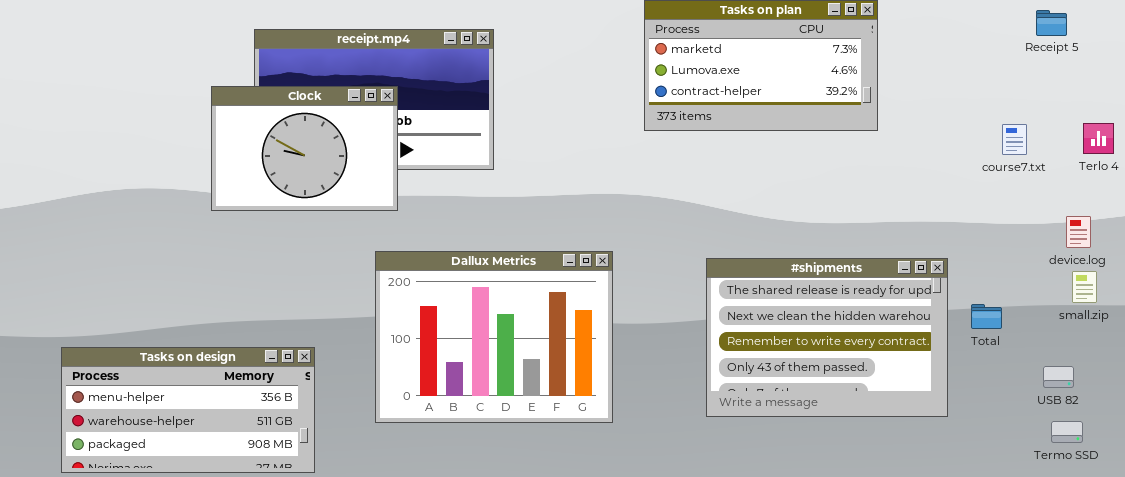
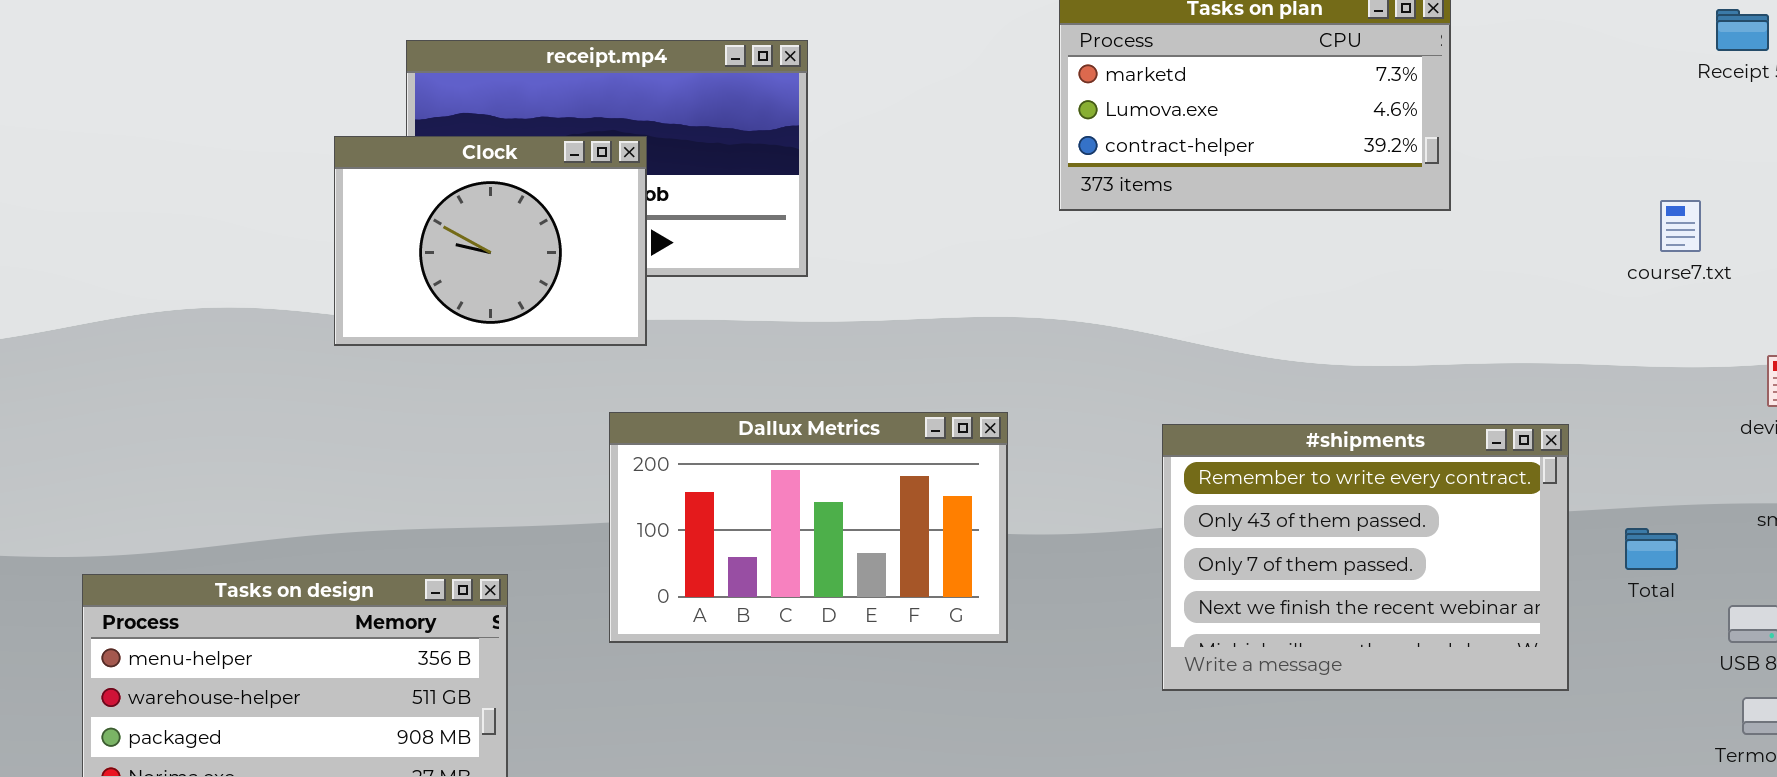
Dallux Metrics: [375,251,613,423] -> [609,412,1008,643], resized
#shipments: [706,258,948,417] -> [1162,424,1569,691], scrolled down 2 rows
Total: [971,304,1002,329] -> [1625,528,1678,570], moved

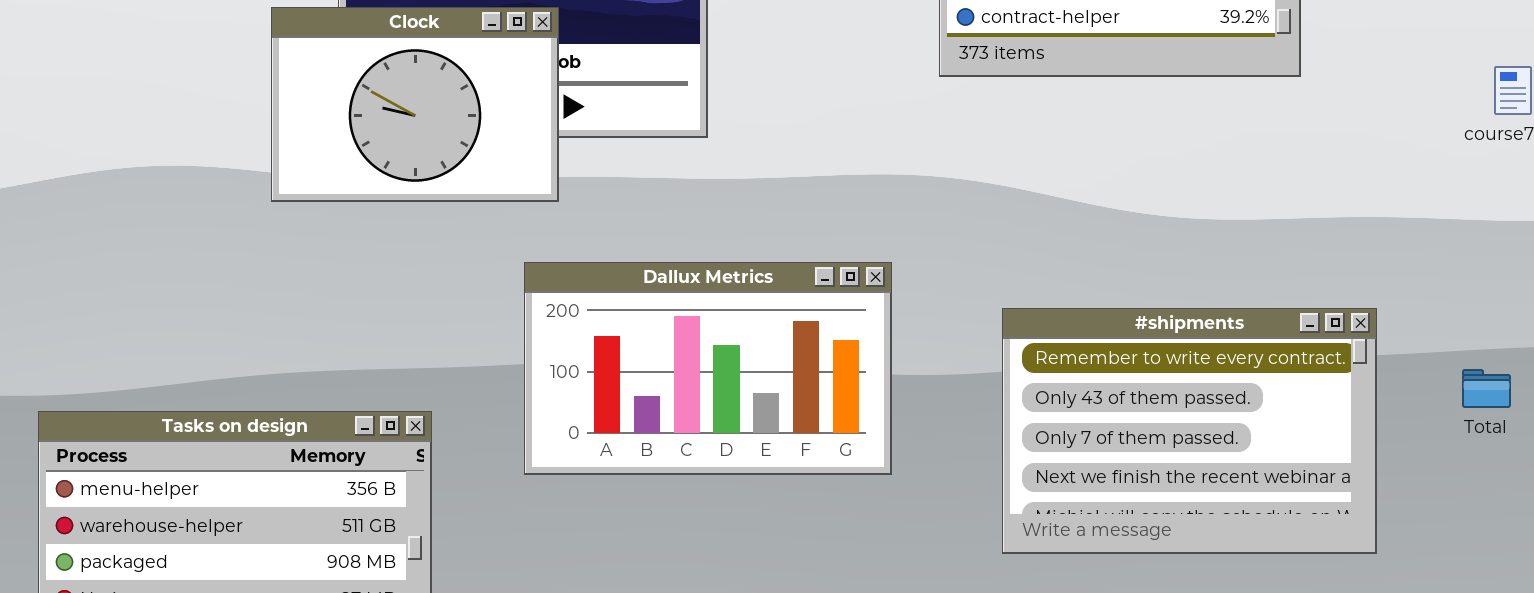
#shipments: [1162,424,1569,691] -> [1002,308,1377,554], moved

